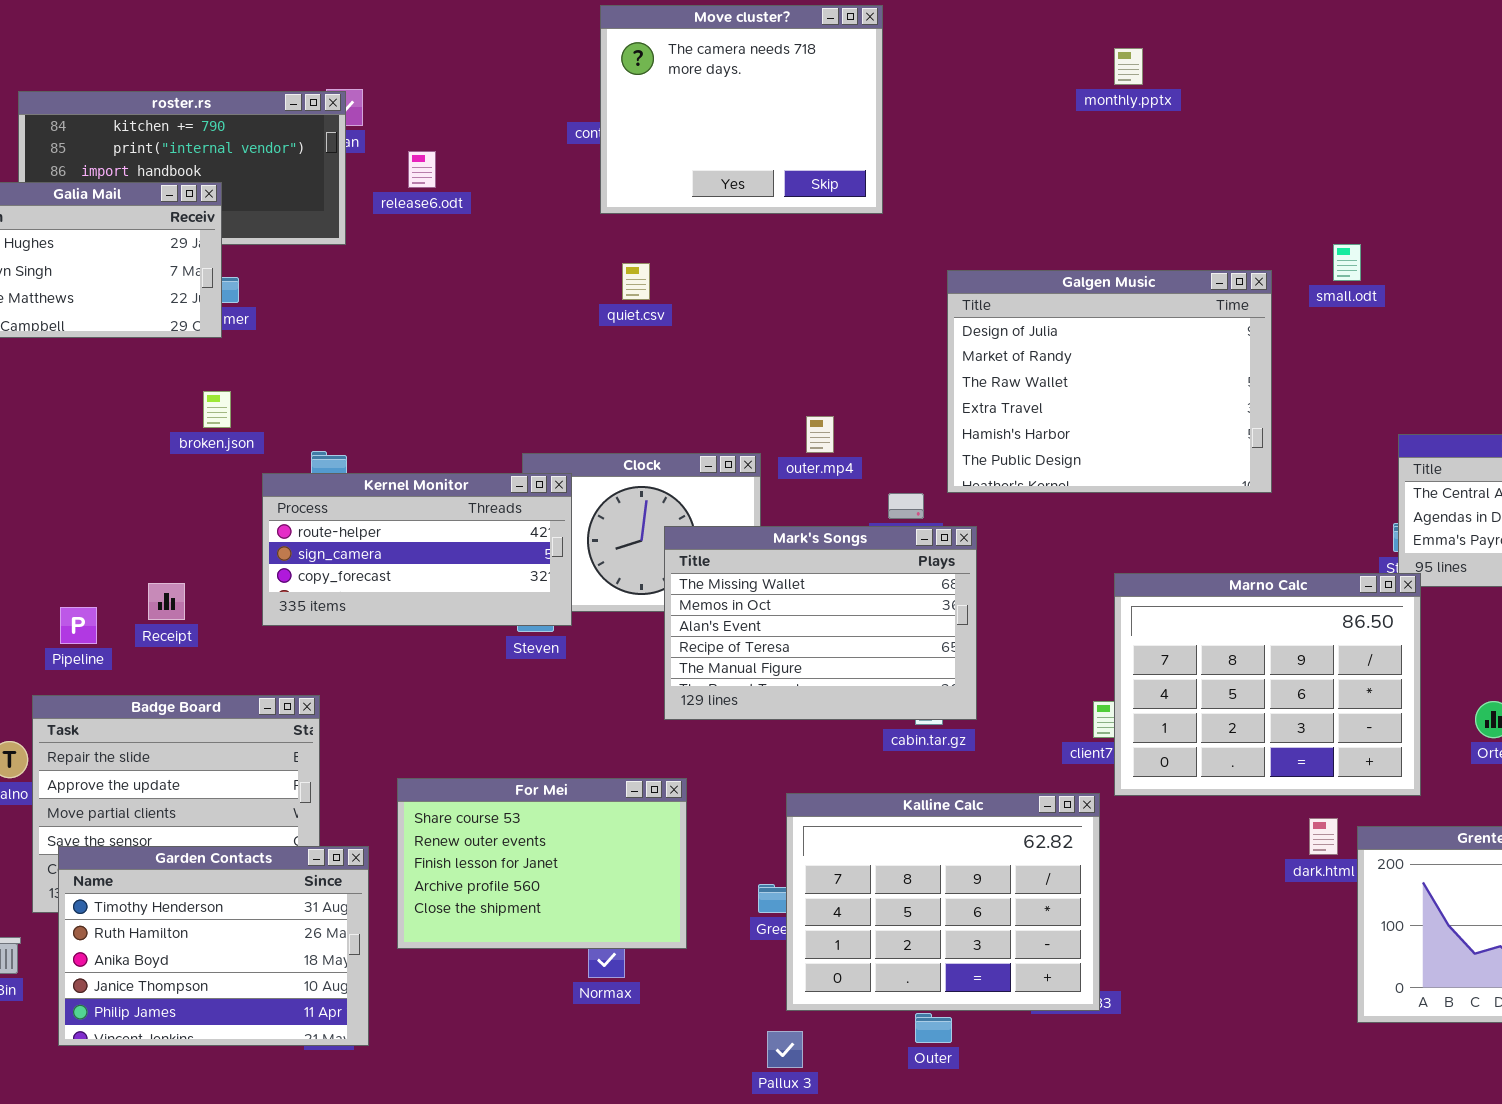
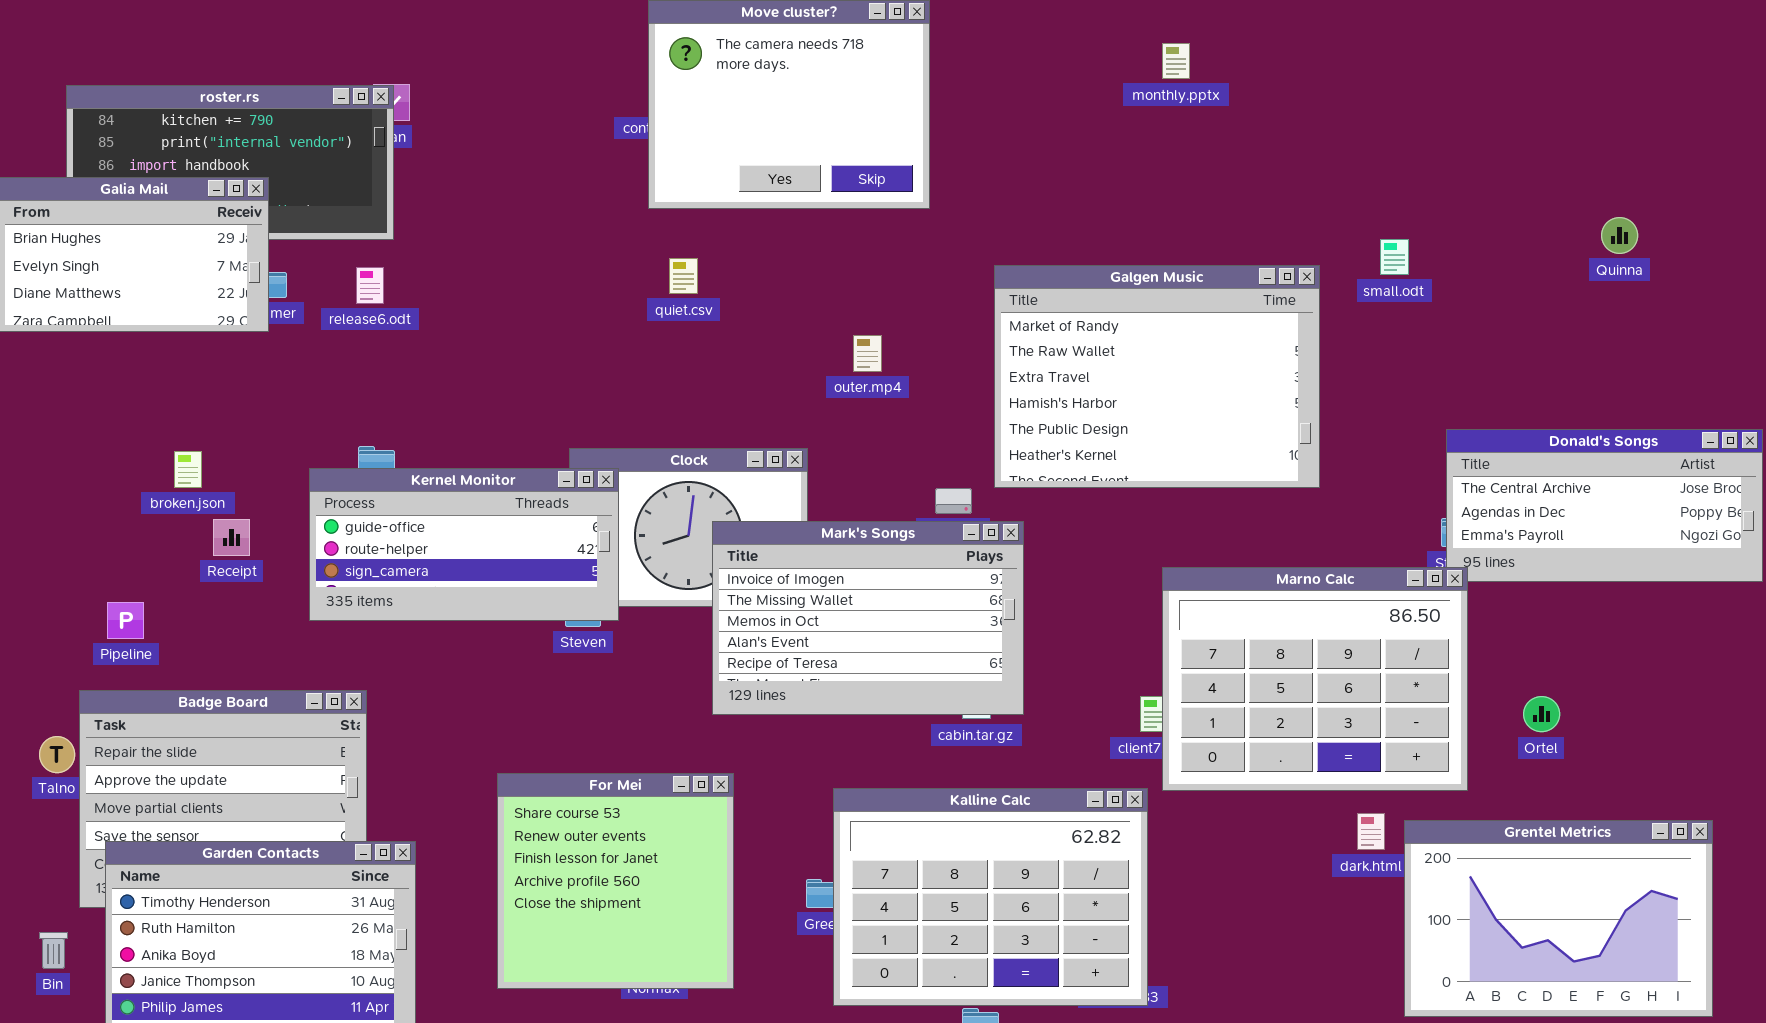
release6.odt: [408,151,436,188] -> [356,267,384,304], moved
Galgen Music: [947,270,1272,493] -> [994,265,1320,488], scrolled down 1 row
broken.json: [203,391,231,428] -> [174,451,202,488], moved
outer.mp4: [806,416,834,453] -> [853,335,882,372], moved
Kernel Monitor: [262,473,572,626] -> [309,468,619,621], scrolled up 1 row
Mark's Songs: [664,526,977,720] -> [712,521,1024,715], scrolled up 1 row
Receipt: [148,583,185,620] -> [213,519,250,556], moved
For Mei: [397,778,687,949] -> [497,773,734,989], resized

